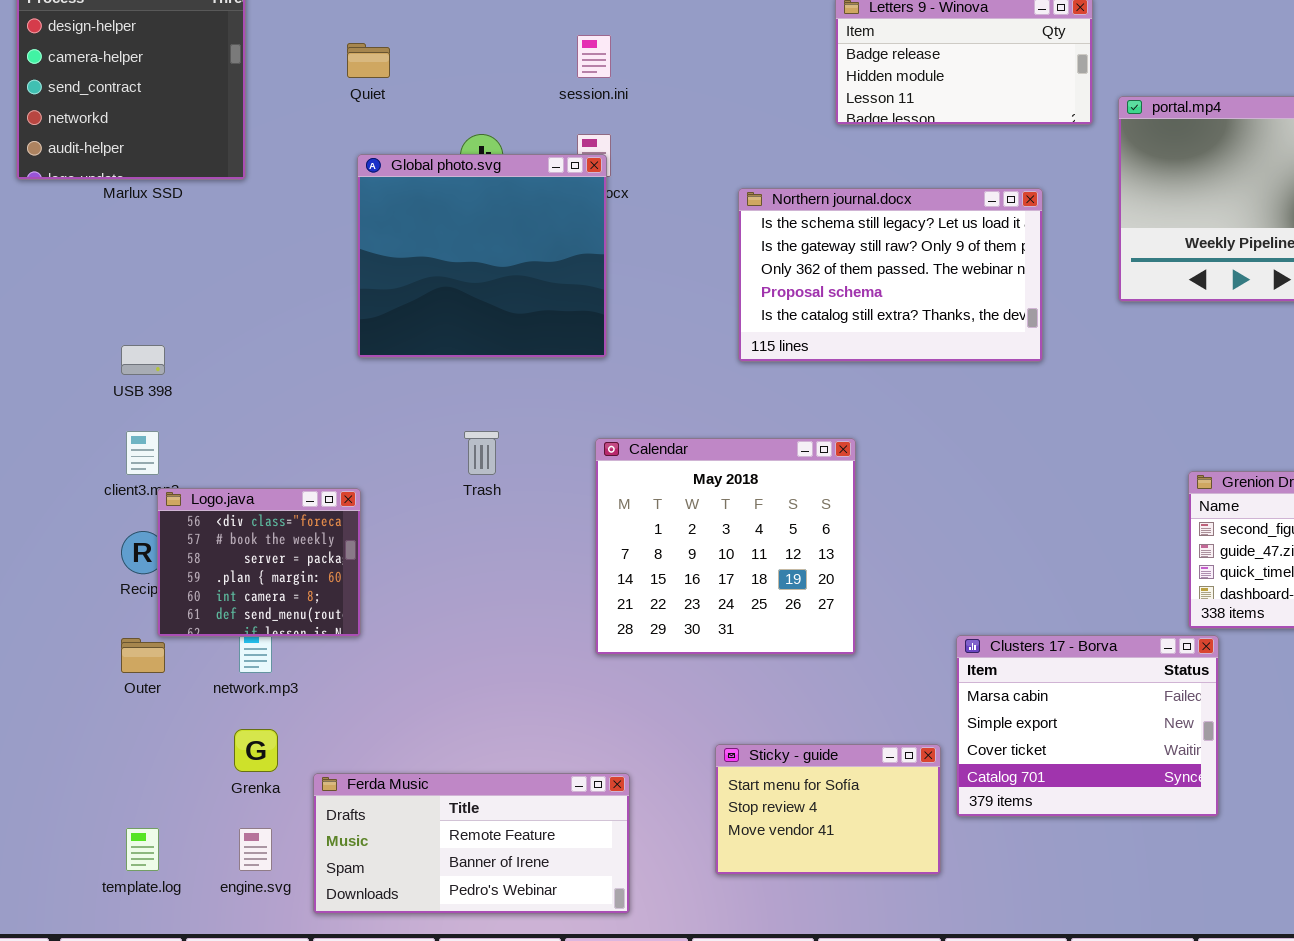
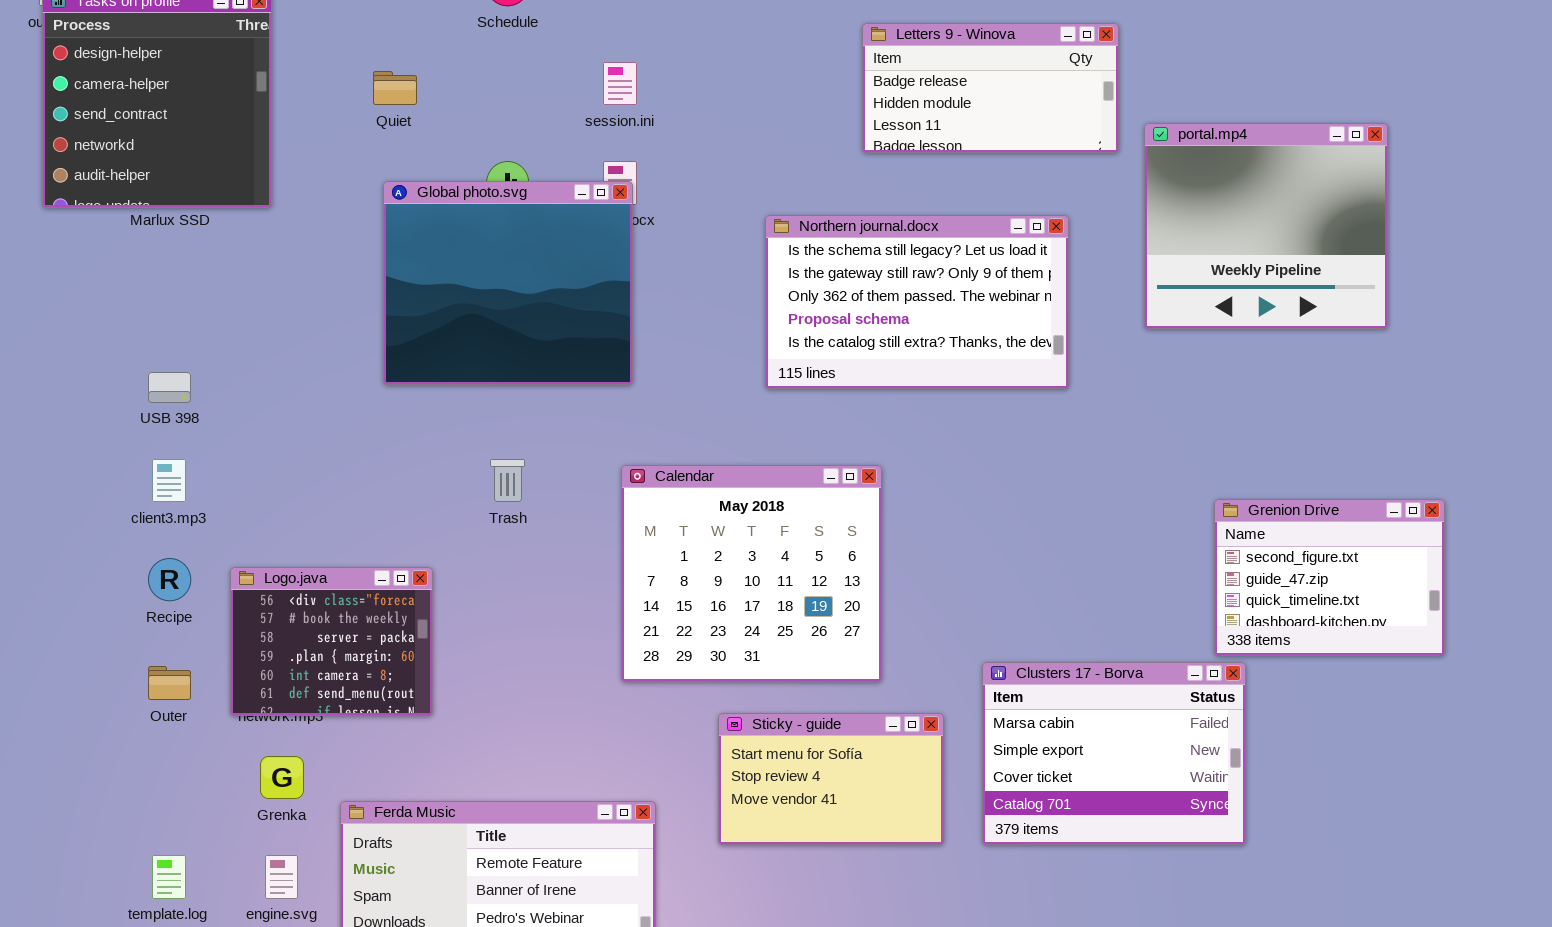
Logo.java: [157,488,361,637] -> [230,567,433,716], moved
Sticky - guide: [715,744,941,875] -> [718,713,944,845], moved

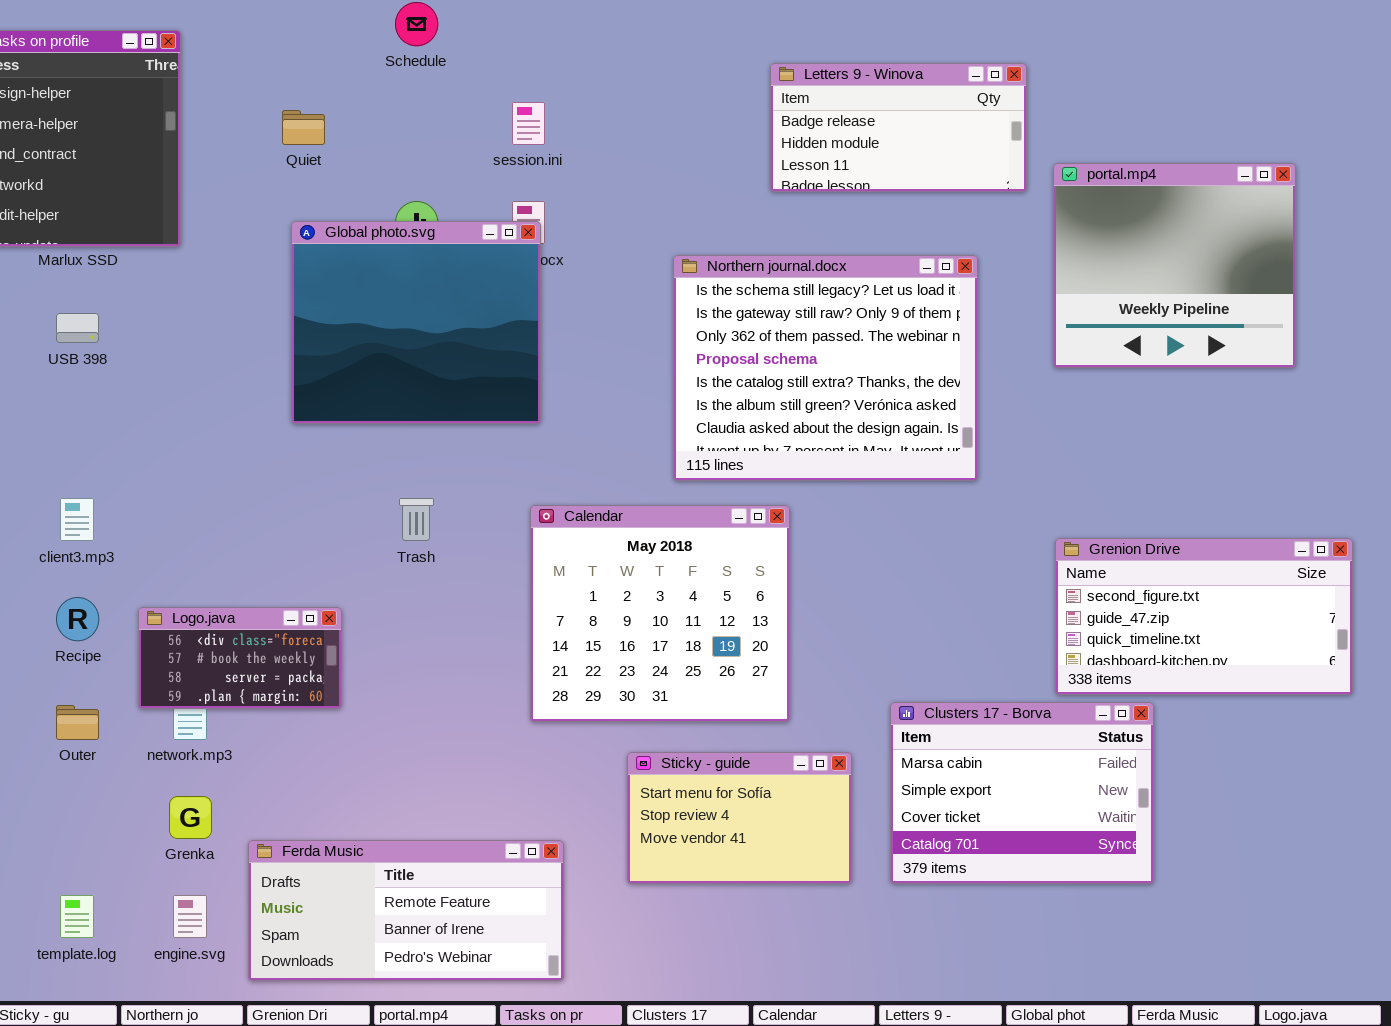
Northern journal.docx: [765,215,1069,389] -> [673,255,978,481], resized
USB 398: [148,372,191,403] -> [56,313,99,343], moved
Grenion Drive: [1214,499,1445,656] -> [1055,538,1353,695], resized
Logo.java: [230,567,433,716] -> [138,607,342,709], resized

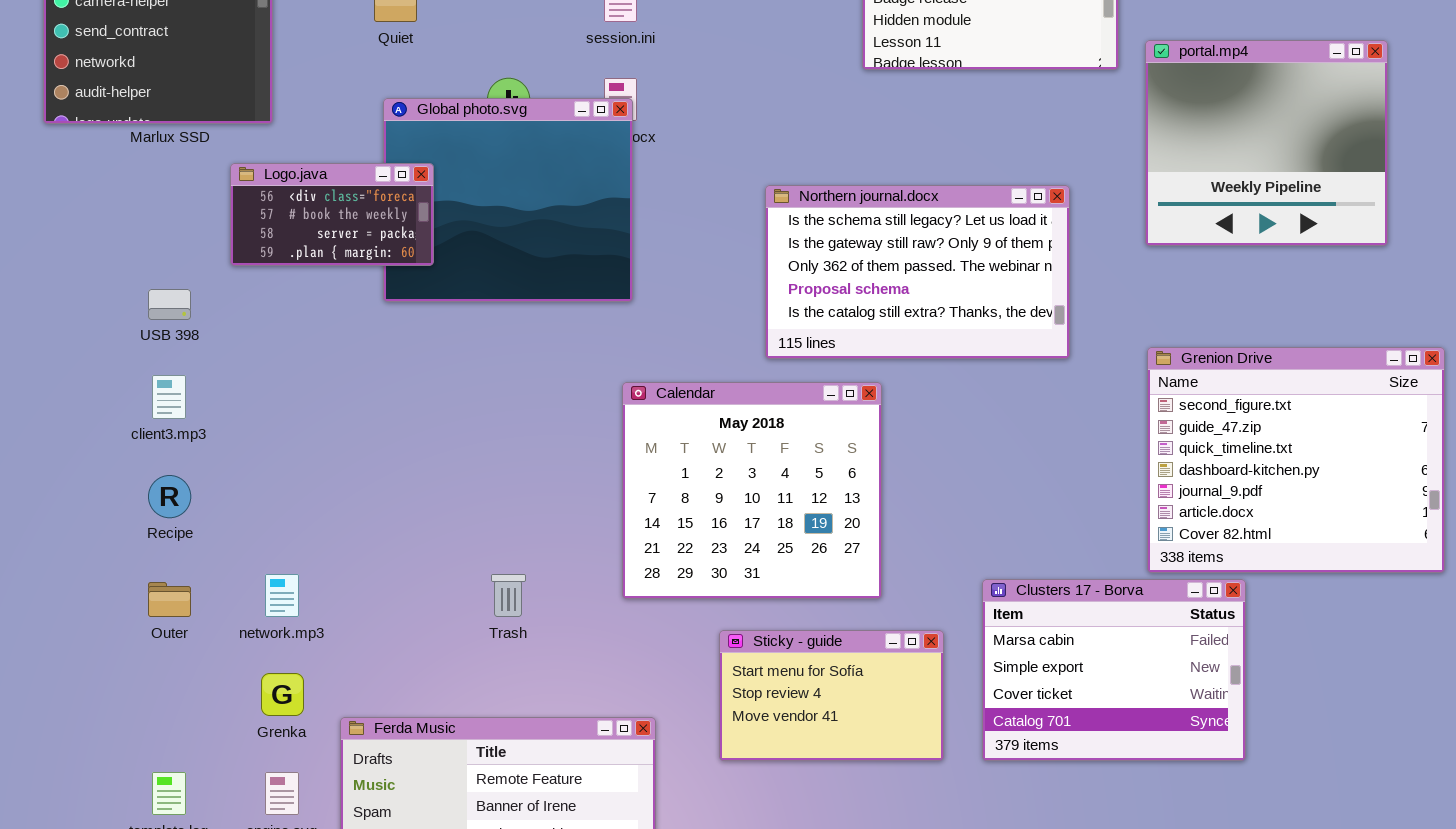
Northern journal.docx: [673,255,978,481] -> [765,185,1070,359], resized
USB 398: [56,313,99,343] -> [148,289,191,320], moved
Trash: [399,498,434,541] -> [491,574,526,617], moved
Grenion Drive: [1055,538,1353,695] -> [1147,347,1445,573], resized
Logo.java: [138,607,342,709] -> [230,163,434,266], moved

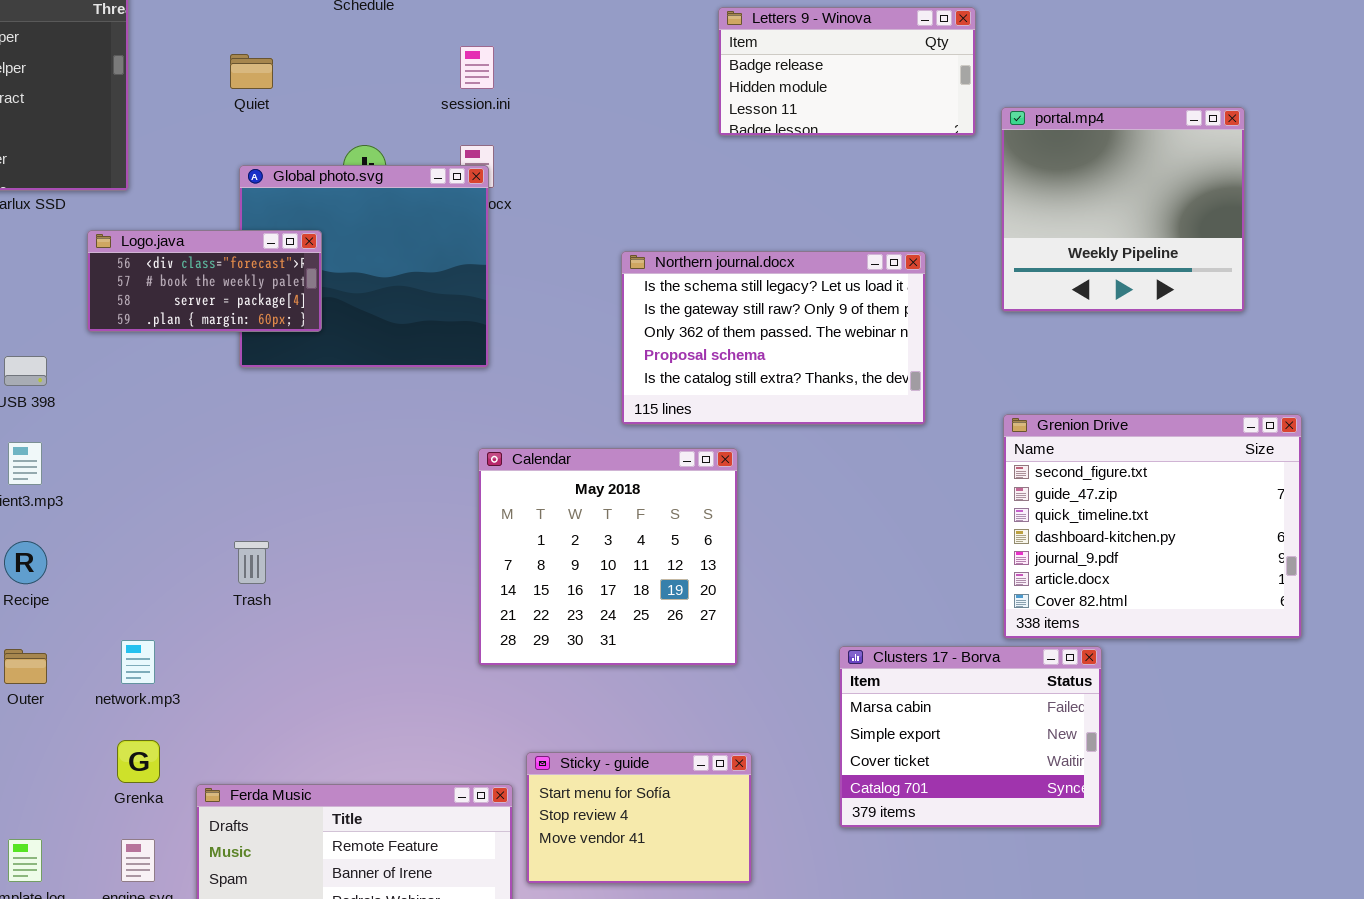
Logo.java: [230,163,434,266] -> [87,230,322,332], resized
Trash: [491,574,526,617] -> [234,541,269,584], moved
Sticky - guide: [719,630,944,761] -> [526,752,752,884], moved

